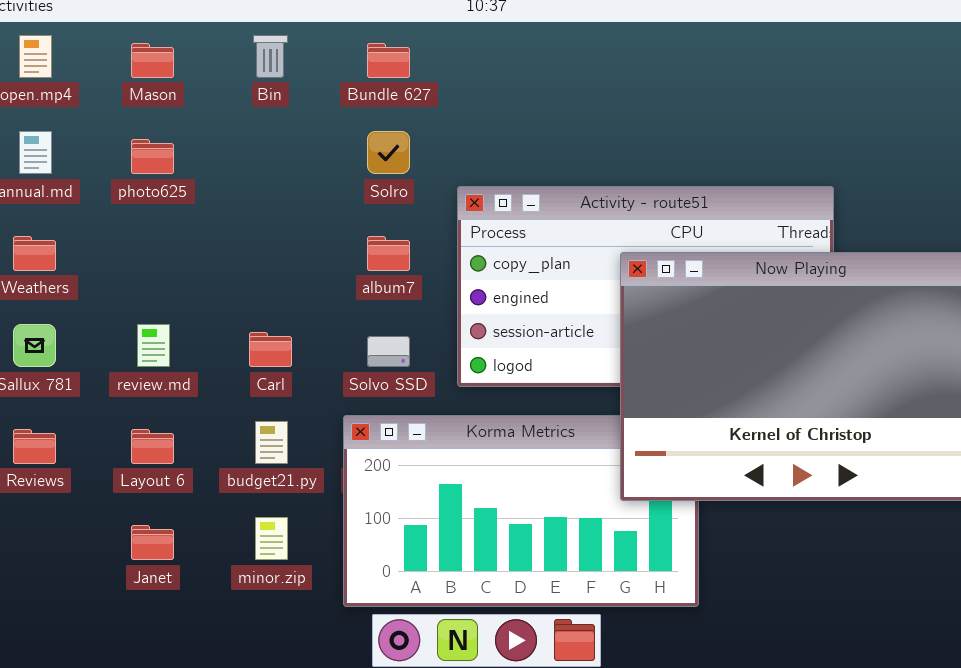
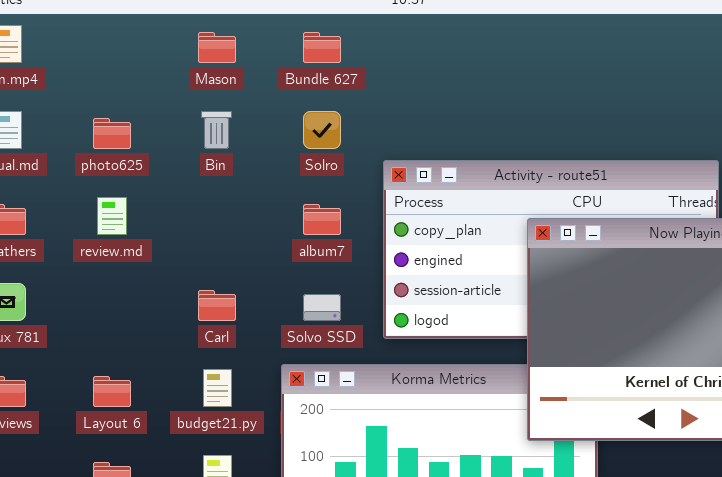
Bin: [253,35,288,78] -> [201,111,232,149], moved
Mason: [131,43,174,78] -> [198,32,236,63], moved
review.md: [137,324,170,367] -> [97,197,127,235], moved

